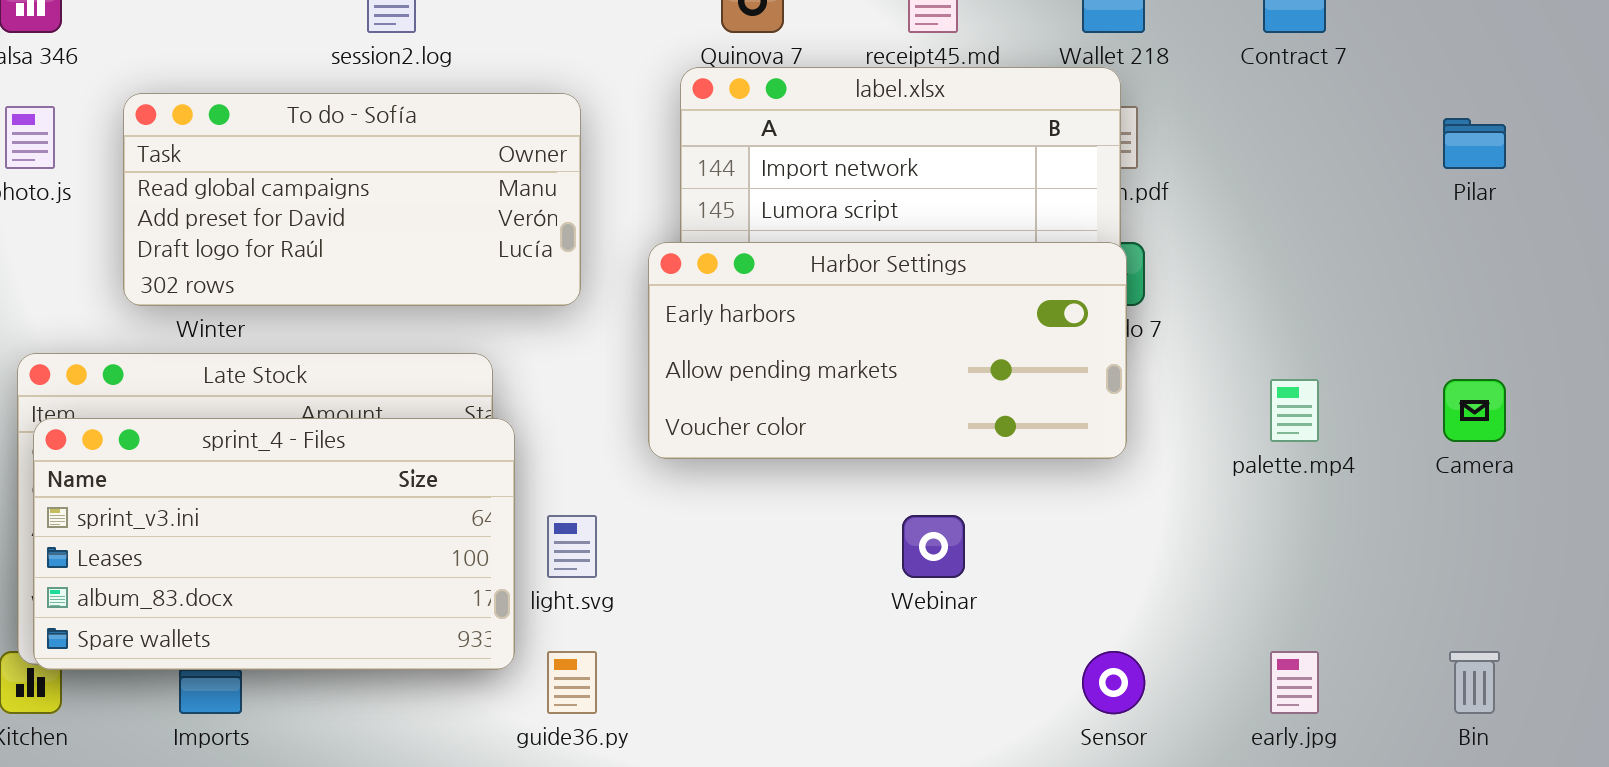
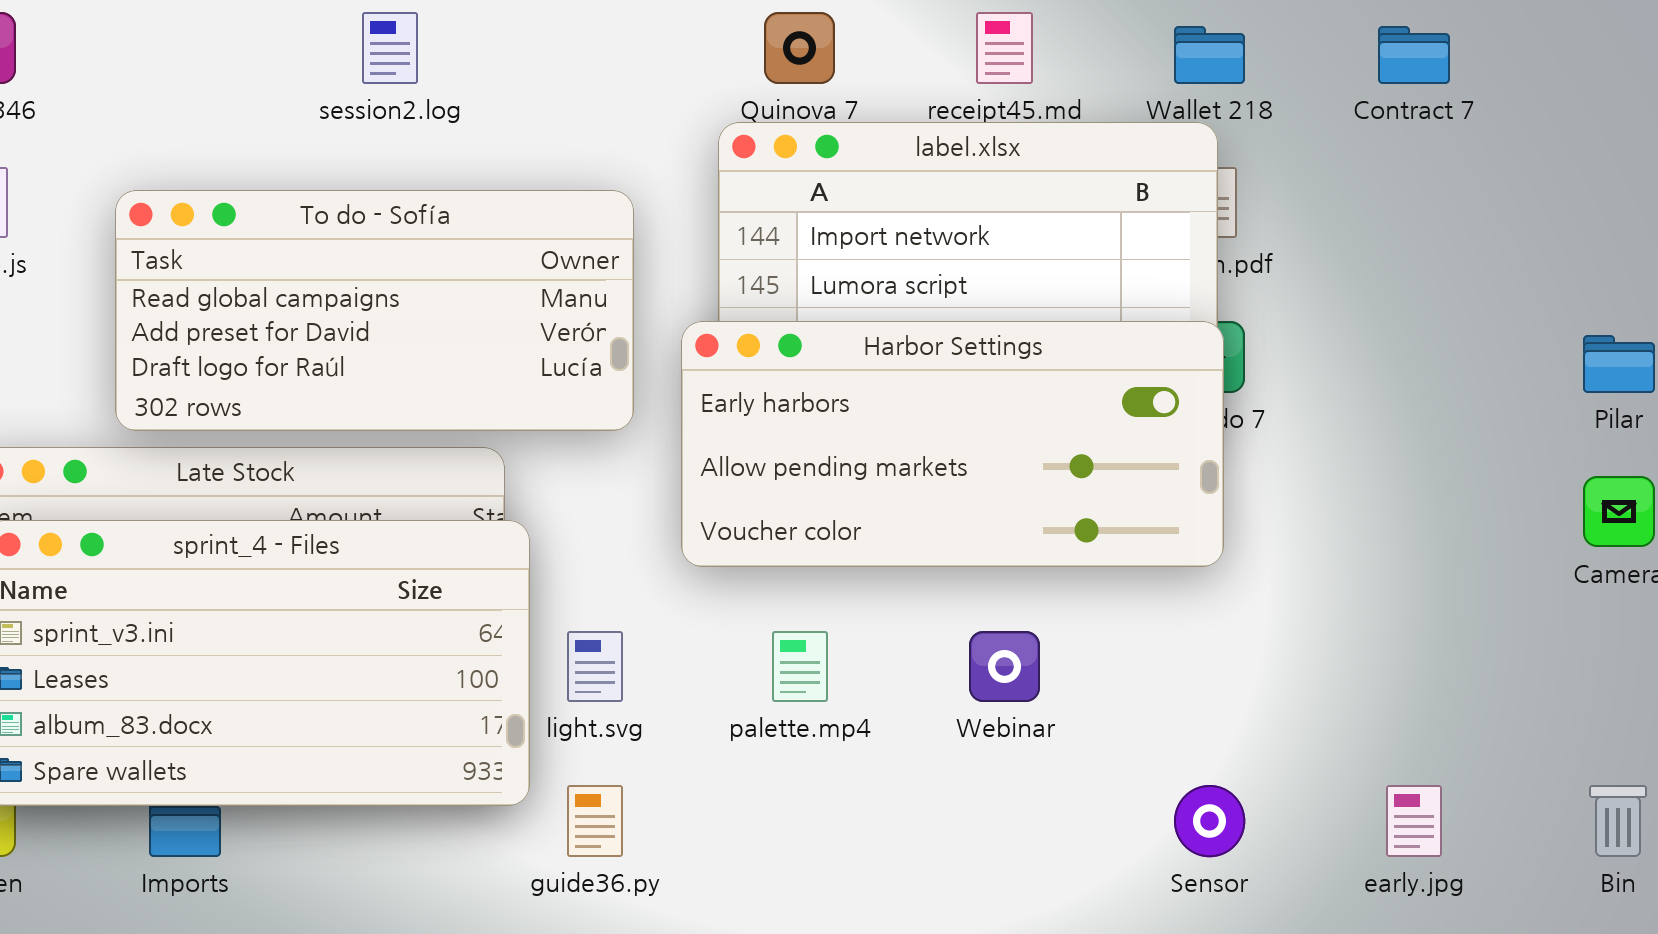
To do - Sofía: [123,93,581,306] -> [115,190,634,431], moved
Pilar: [1443,118,1506,169] -> [1583,335,1655,393], moved
palette.mp4: [1270,379,1319,442] -> [772,631,828,702], moved

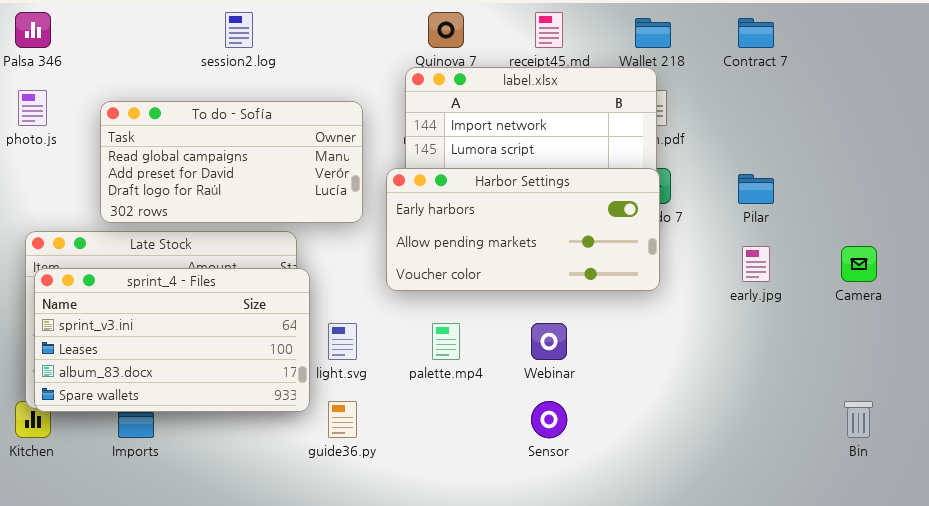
Pilar: [1583,335,1655,393] -> [738,174,774,204], moved
Sensor: [1174,785,1245,857] -> [531,401,567,438], moved
early.jpg: [1386,785,1442,857] -> [742,246,770,282], moved

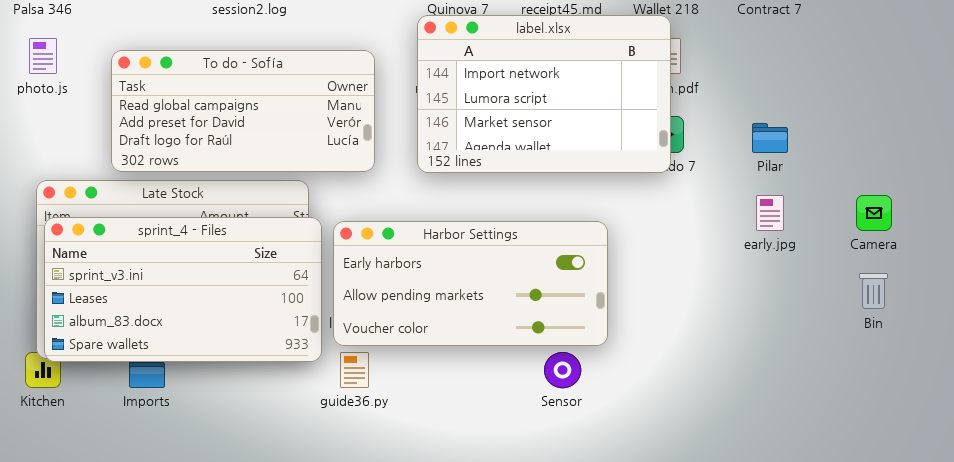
Harbor Settings: [386,168,660,291] -> [333,221,608,346], moved
Bin: [844,401,873,438] -> [859,273,888,309], moved

